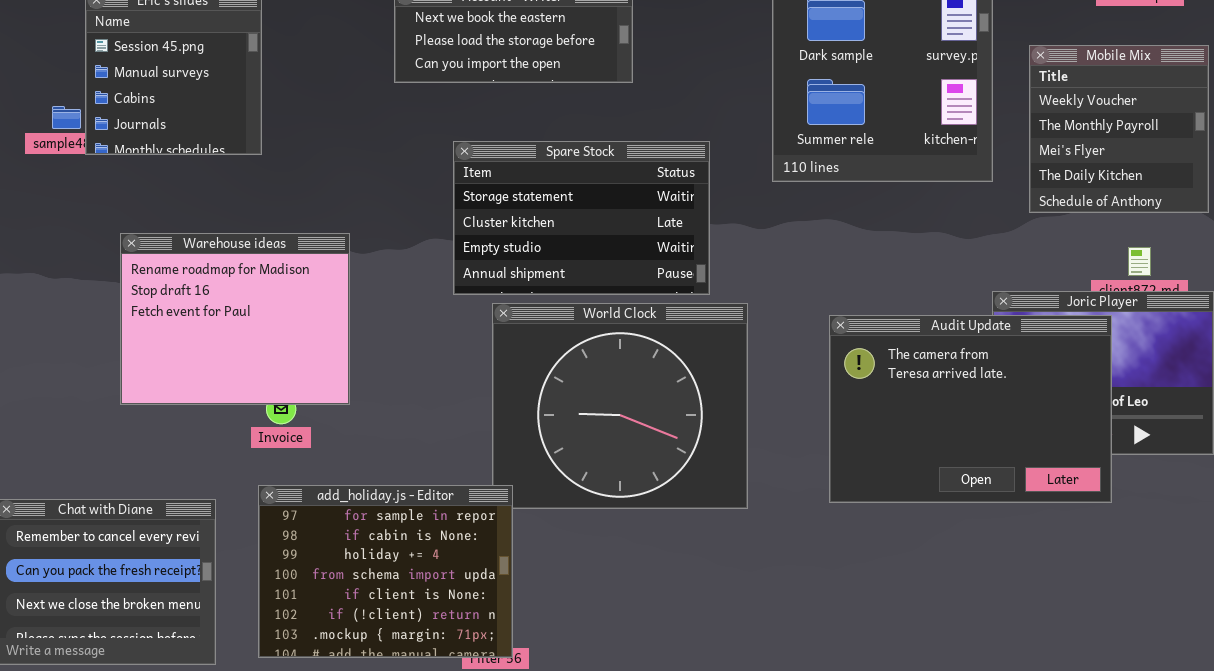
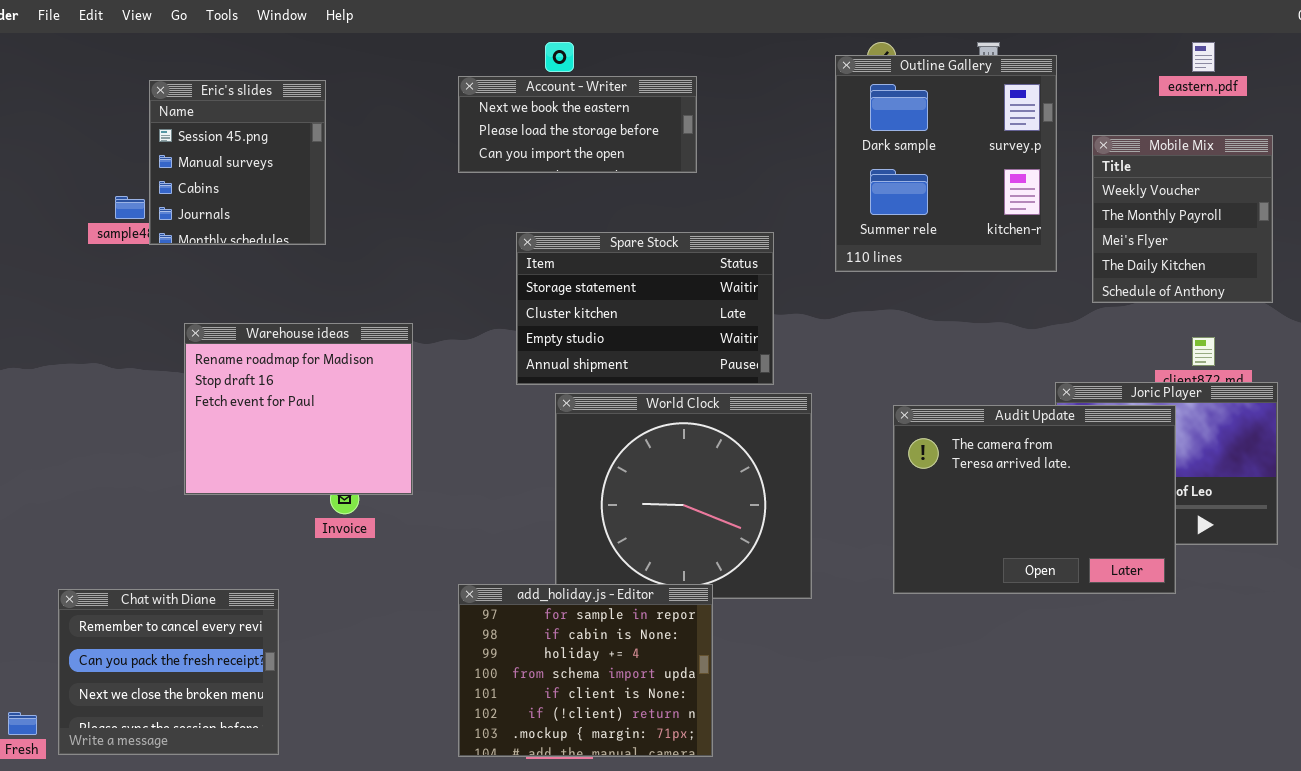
add_holiday.js - Editor: [258,485,513,658] -> [458,584,713,757], moved

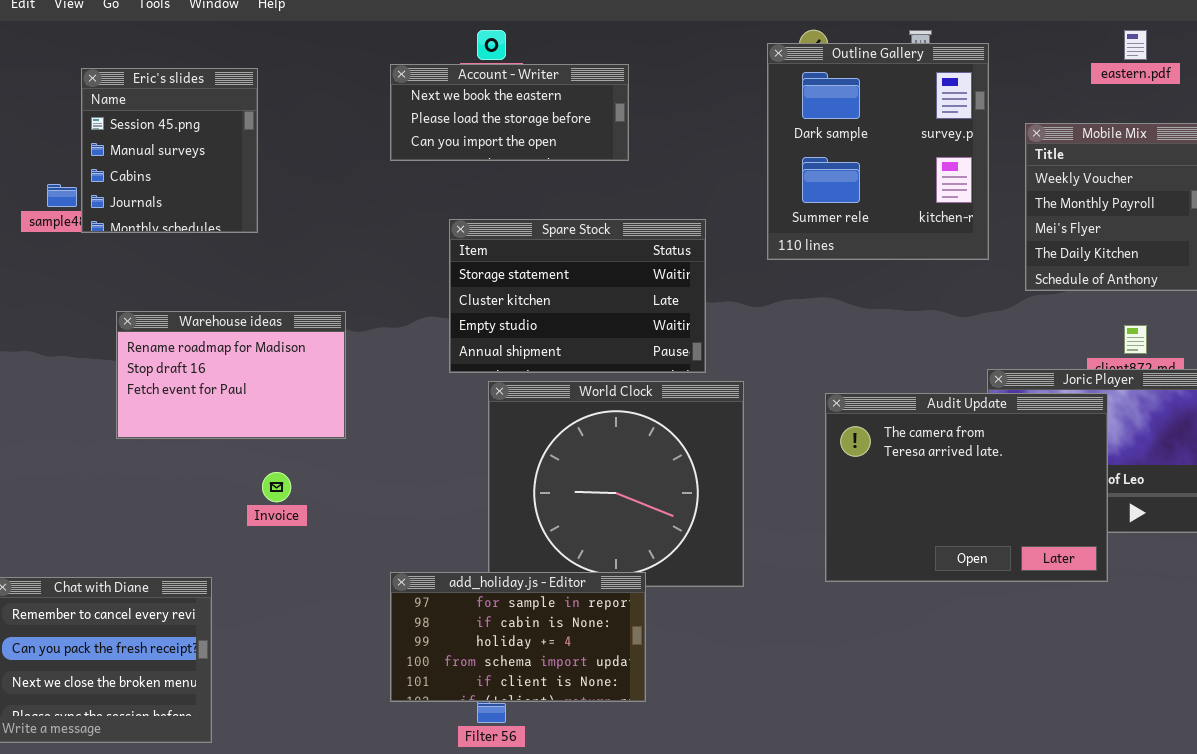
Warehouse ideas: [184,323,413,495] -> [116,311,346,439], resized
add_holiday.js - Editor: [458,584,713,757] -> [390,572,646,702], resized

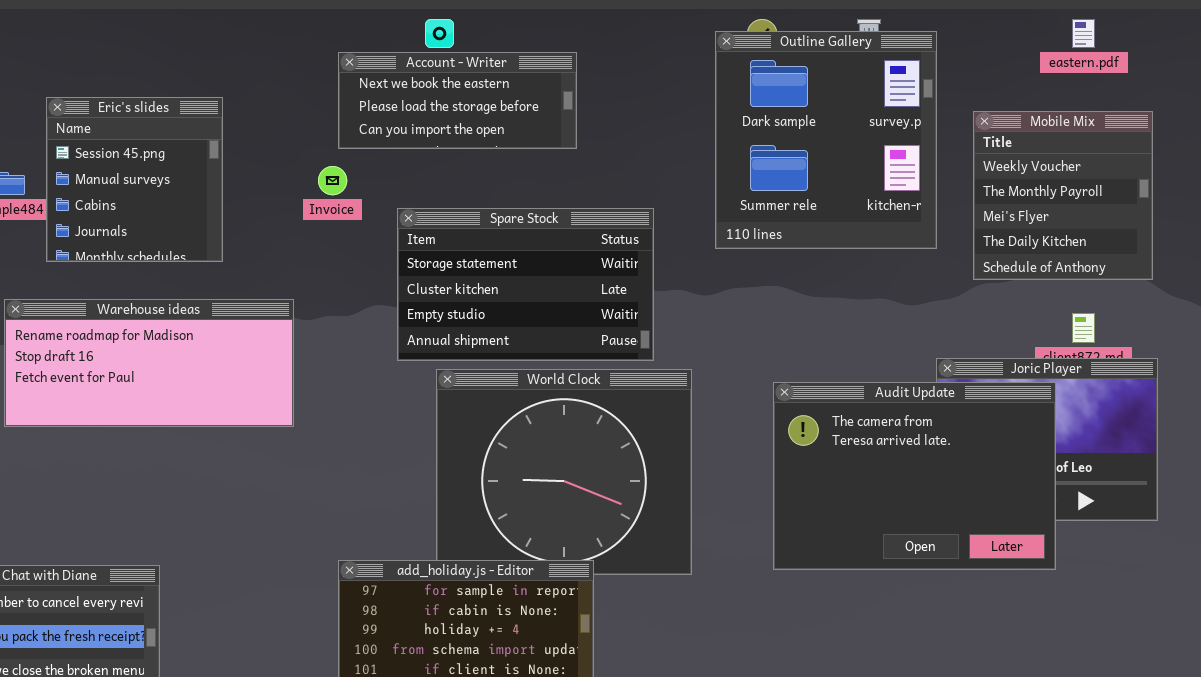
Eric's slides: [81,68,258,233] -> [46,97,223,262], moved
Warehouse ideas: [116,311,346,439] -> [4,299,294,427], resized
Invoice: [262,472,291,502] -> [318,166,347,195], moved

